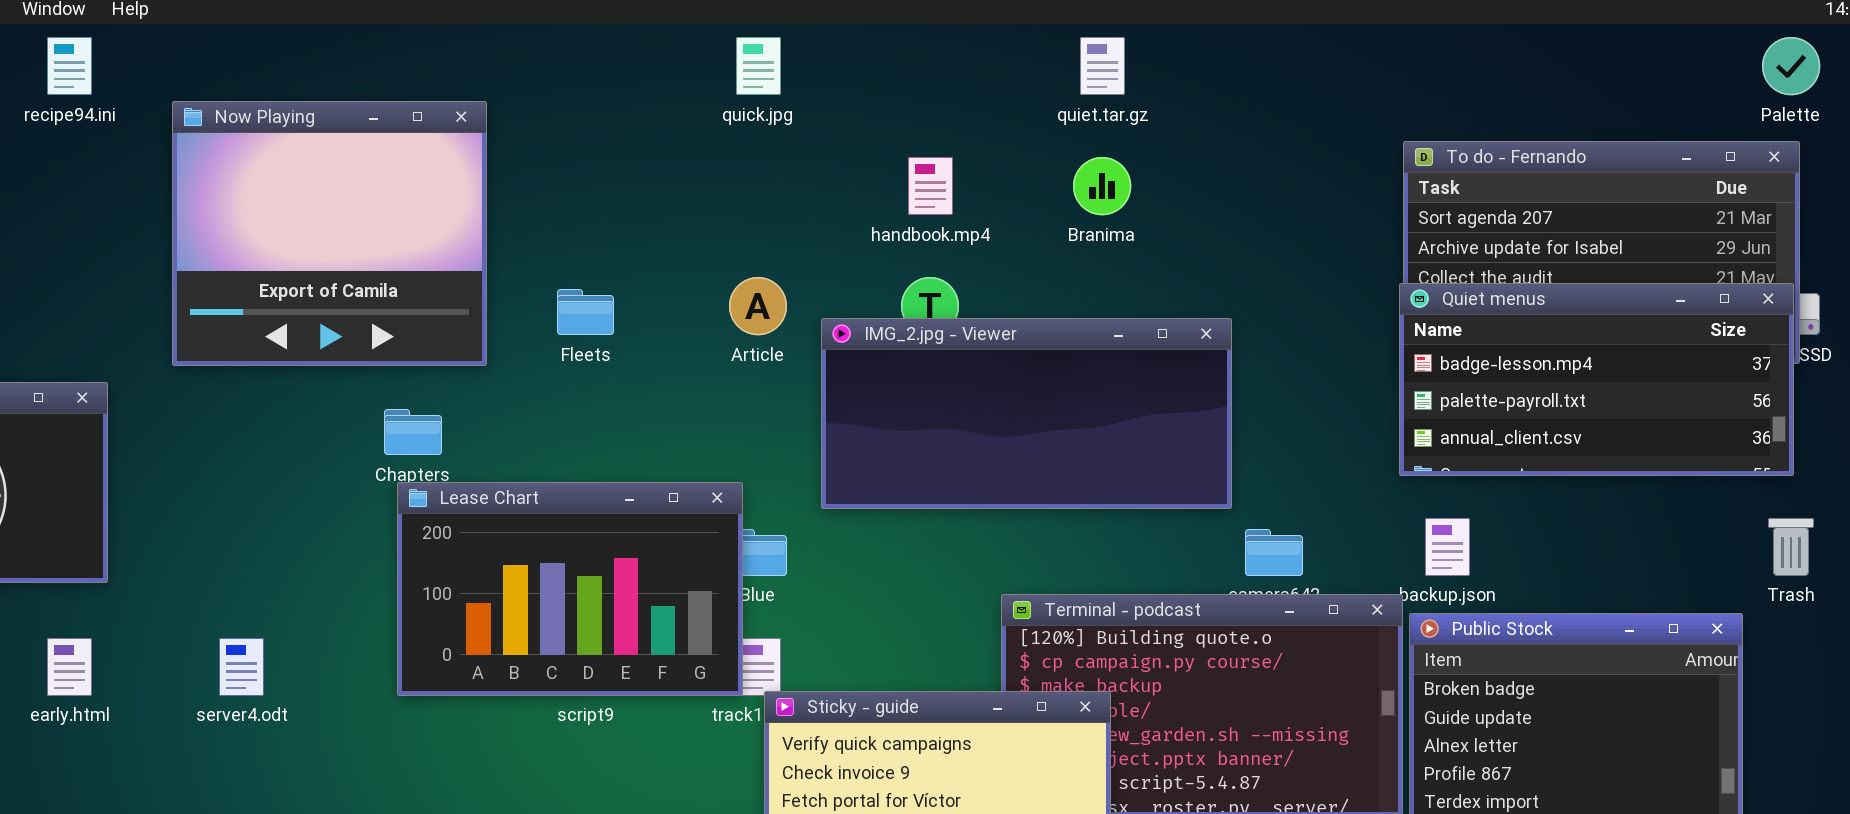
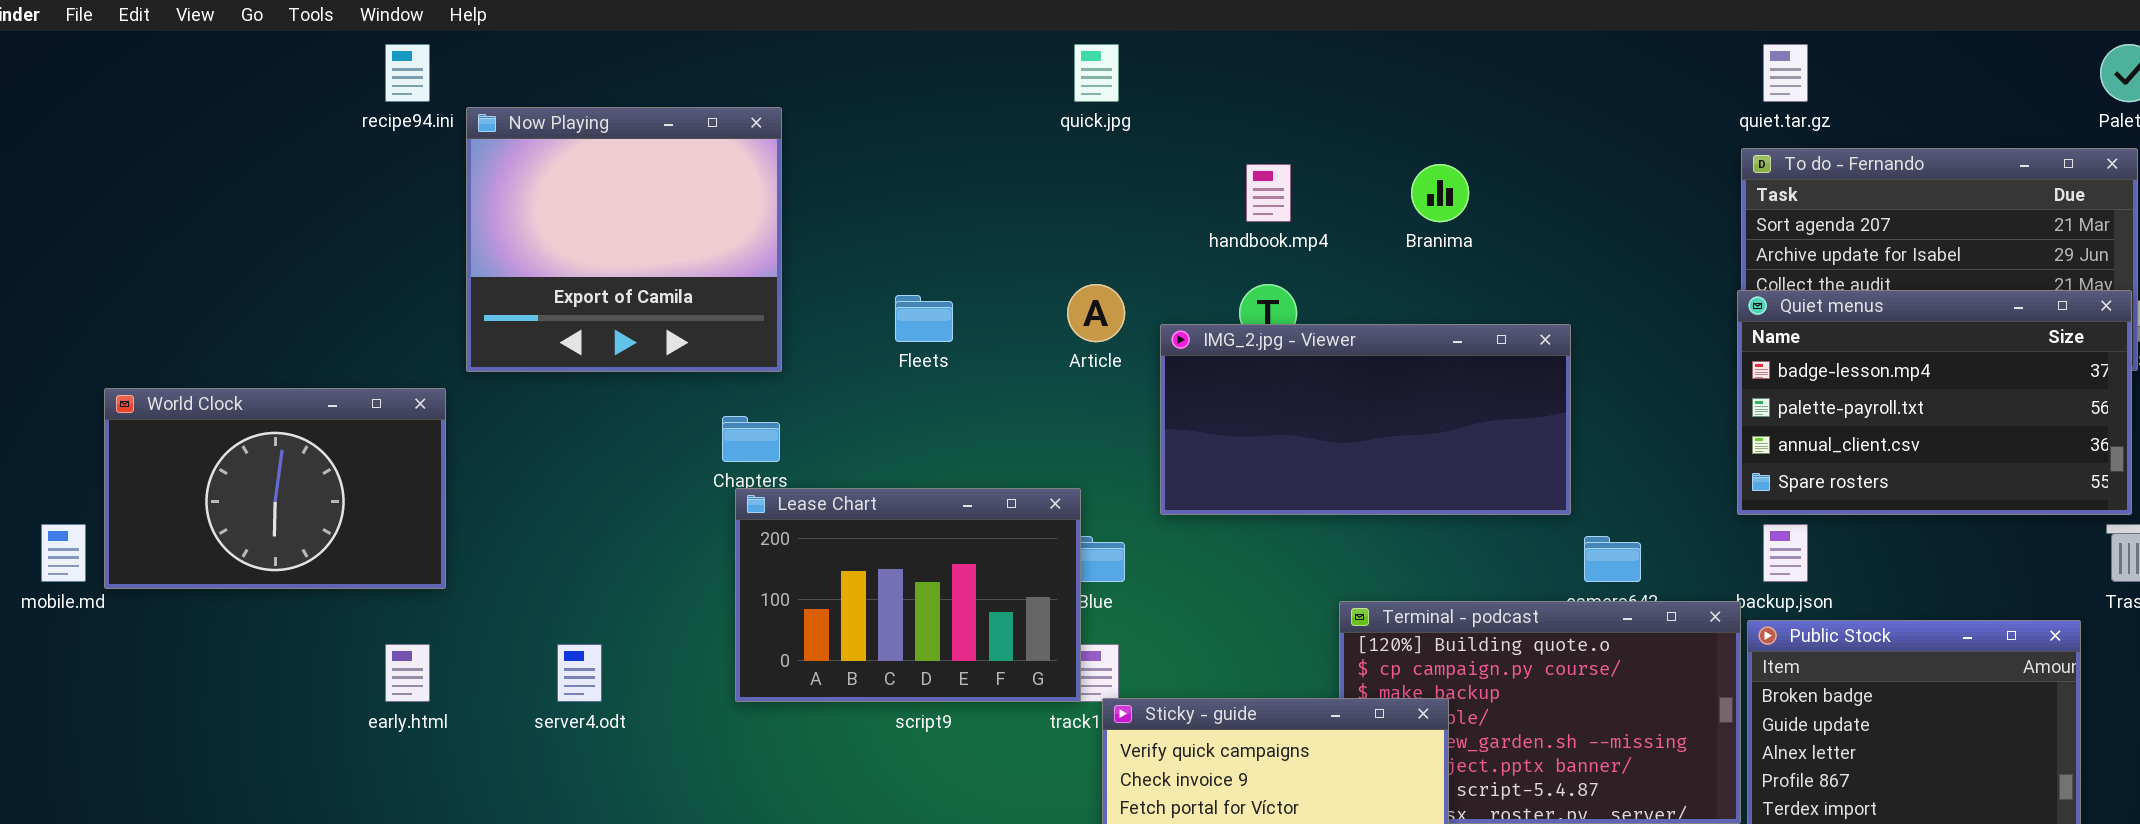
quiet.tar.gz: [1080,37,1125,95] -> [1763,44,1808,102], moved
Now Playing: [172,101,487,366] -> [466,107,782,372], moved
Quiet menus: [1399,283,1794,476] -> [1737,290,2132,515], resized

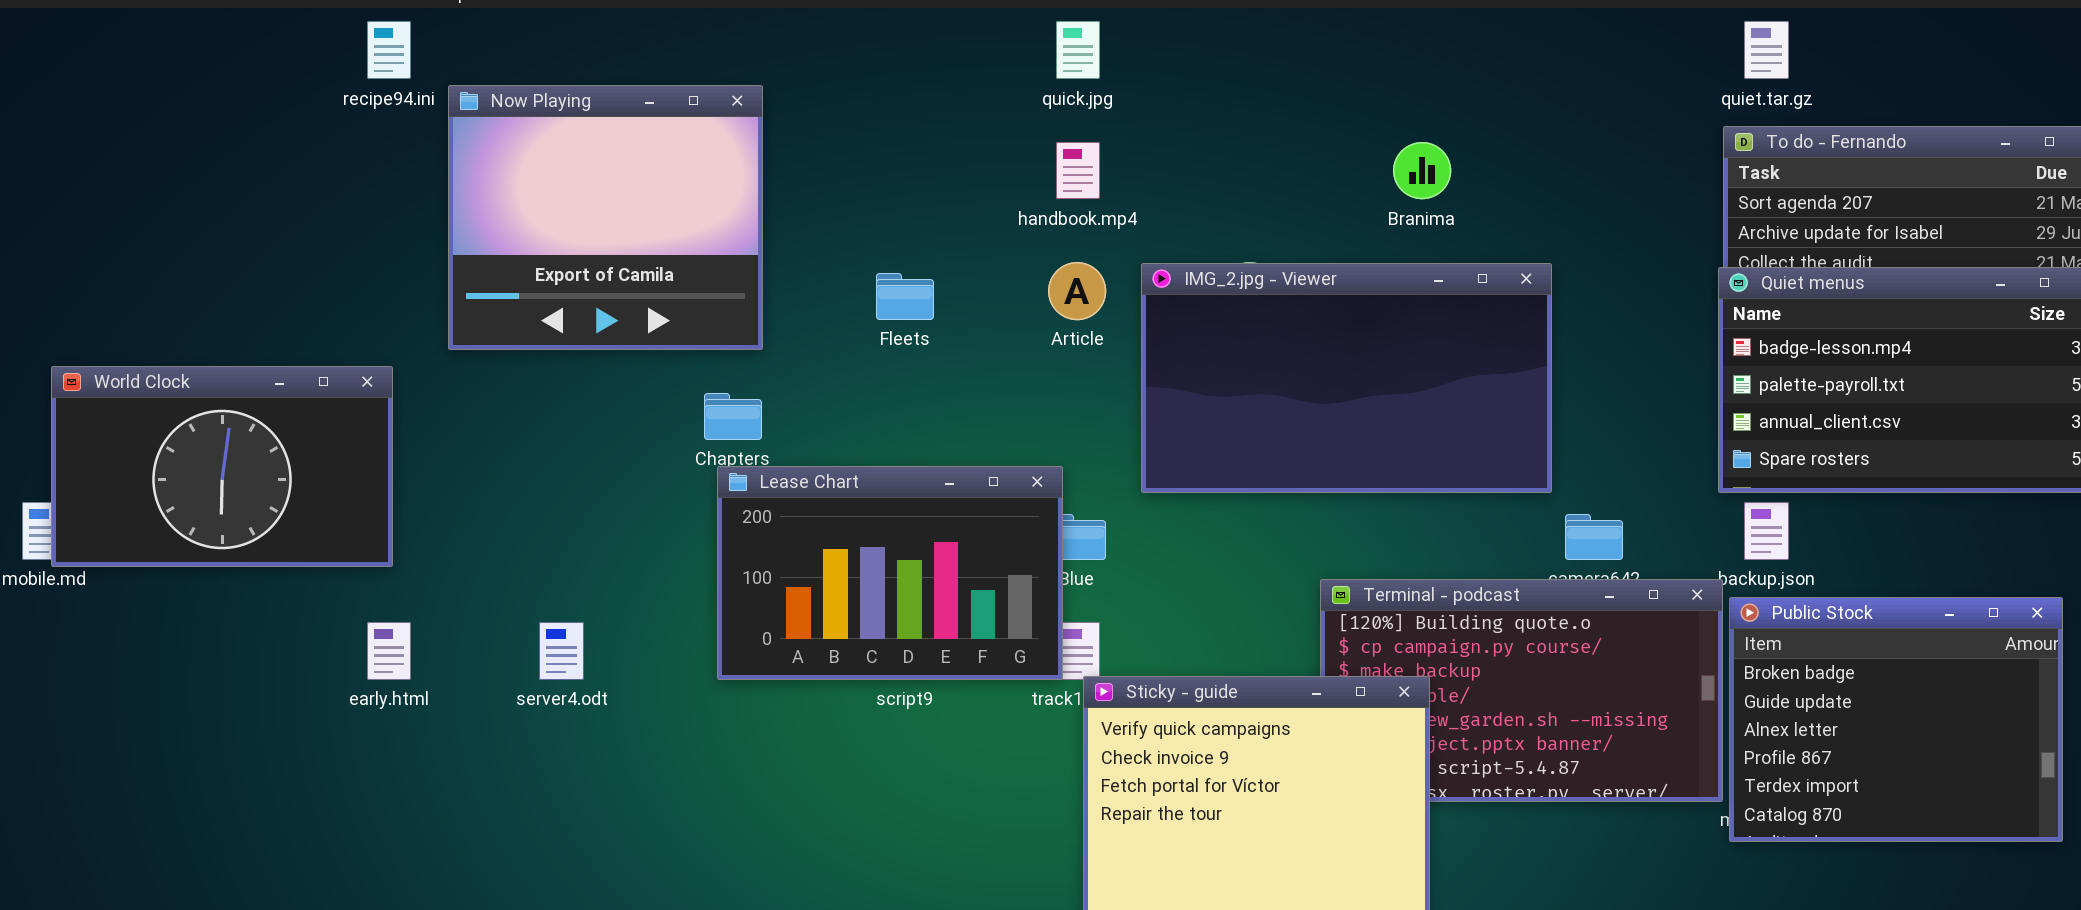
handbook.mp4: [1246,164,1291,222] -> [1056,142,1100,199], moved
IMG_2.jpg - Viewer: [1160,324,1571,515] -> [1141,263,1552,493], resized
World Clock: [104,388,446,589] -> [51,366,393,567], moved

